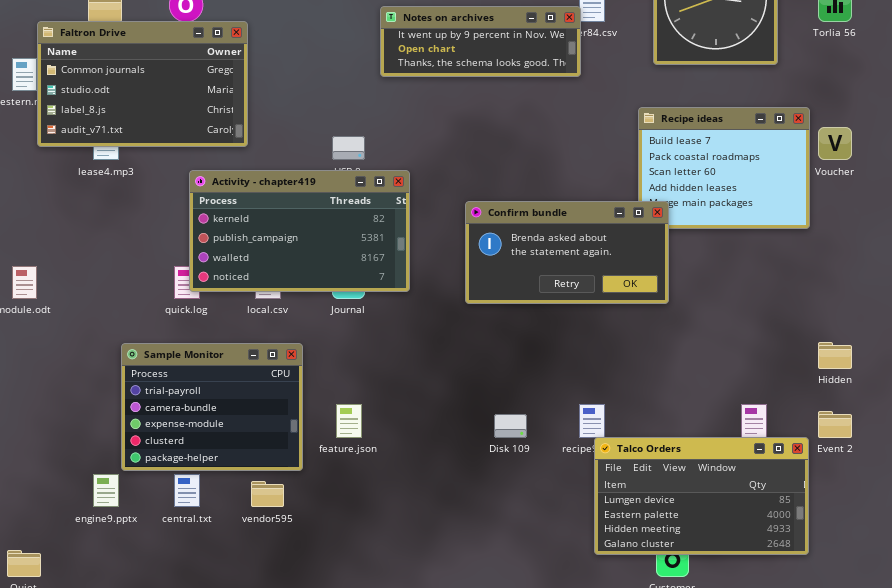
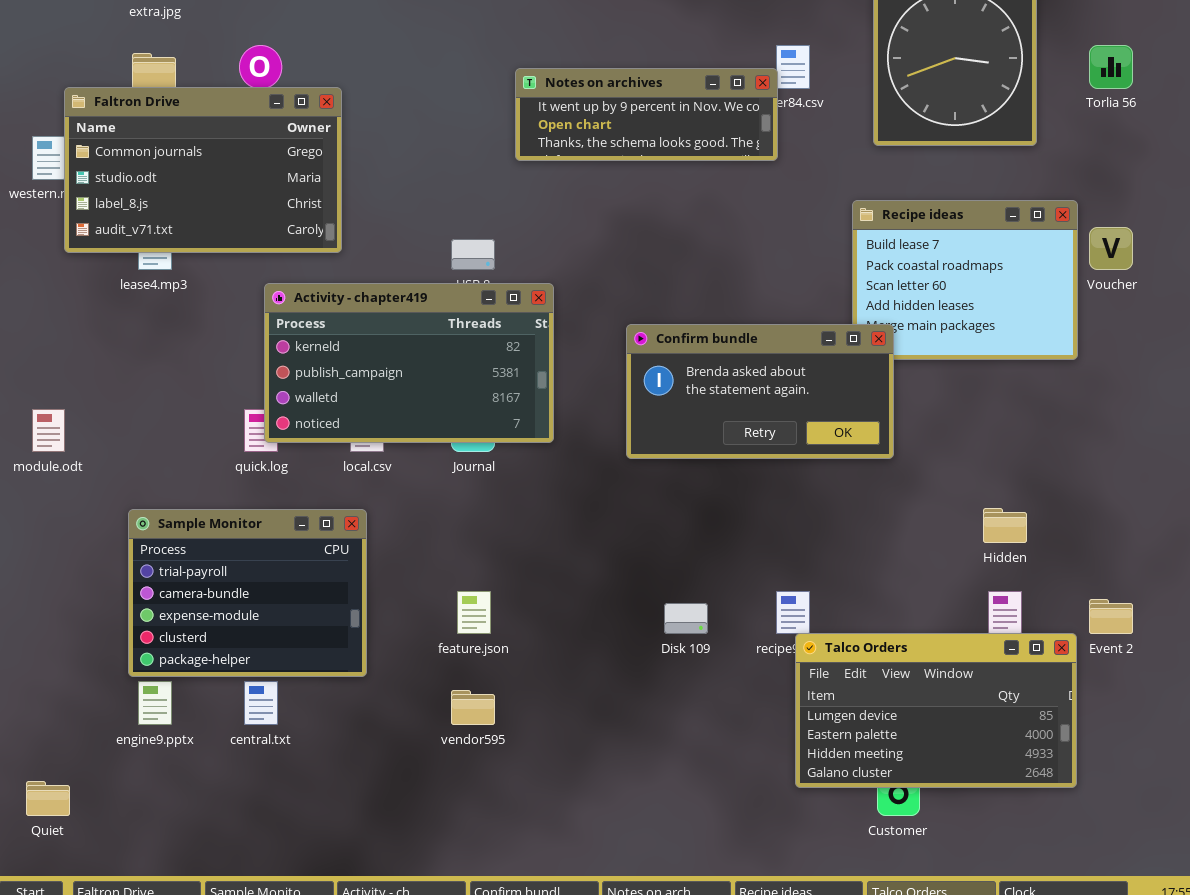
Hidden: [818,342,852,369] -> [983,508,1027,543], moved
Sample Monitor: [121,343,303,471] -> [128,509,367,677], moved
vendor595: [251,481,284,507] -> [451,690,495,725], moved

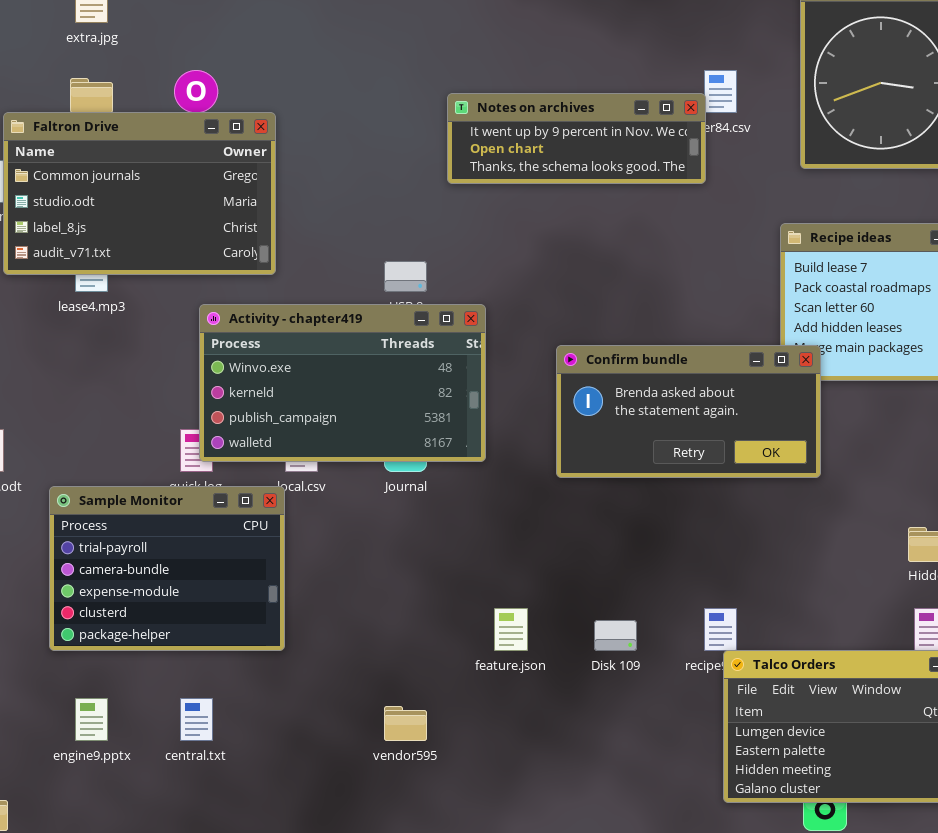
Activity - chapter419: [264,283,554,443] -> [199,304,486,462], scrolled up 1 row
Sample Monitor: [128,509,367,677] -> [49,486,285,651], moved
feature.json: [457,591,491,634] -> [494,608,528,651], moved

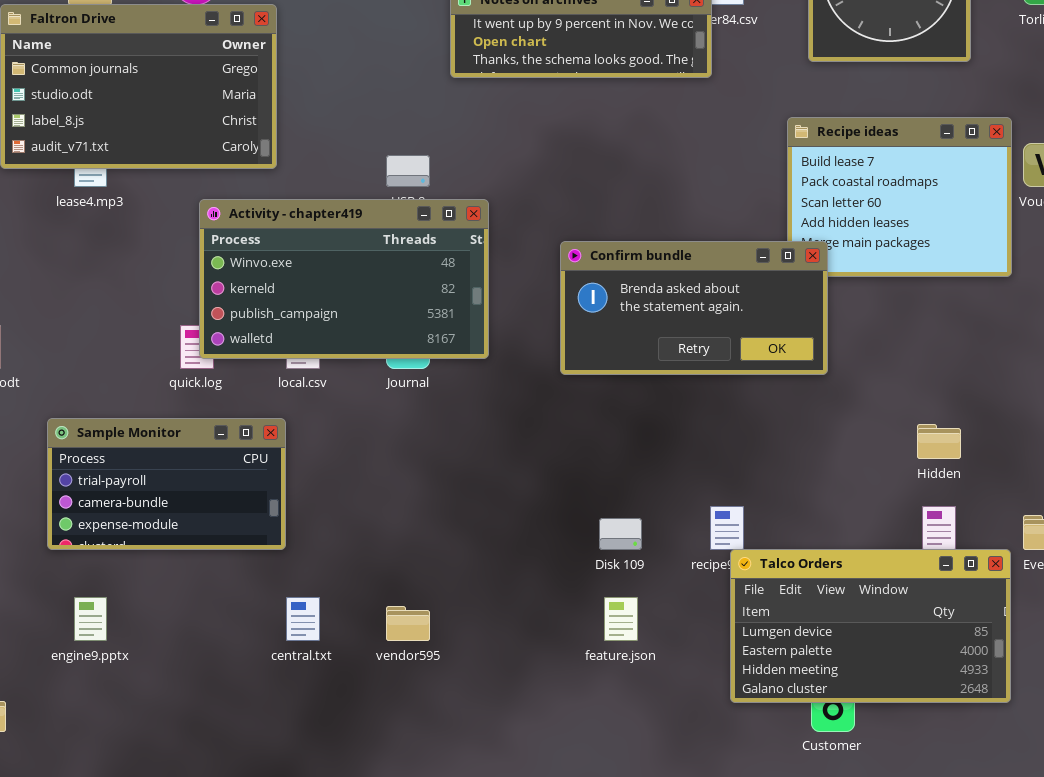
Sample Monitor: [49,486,285,651] -> [47,418,286,550], resized
feature.json: [494,608,528,651] -> [604,597,638,641], moved
central.txt: [180,698,213,741] -> [286,597,320,641], moved

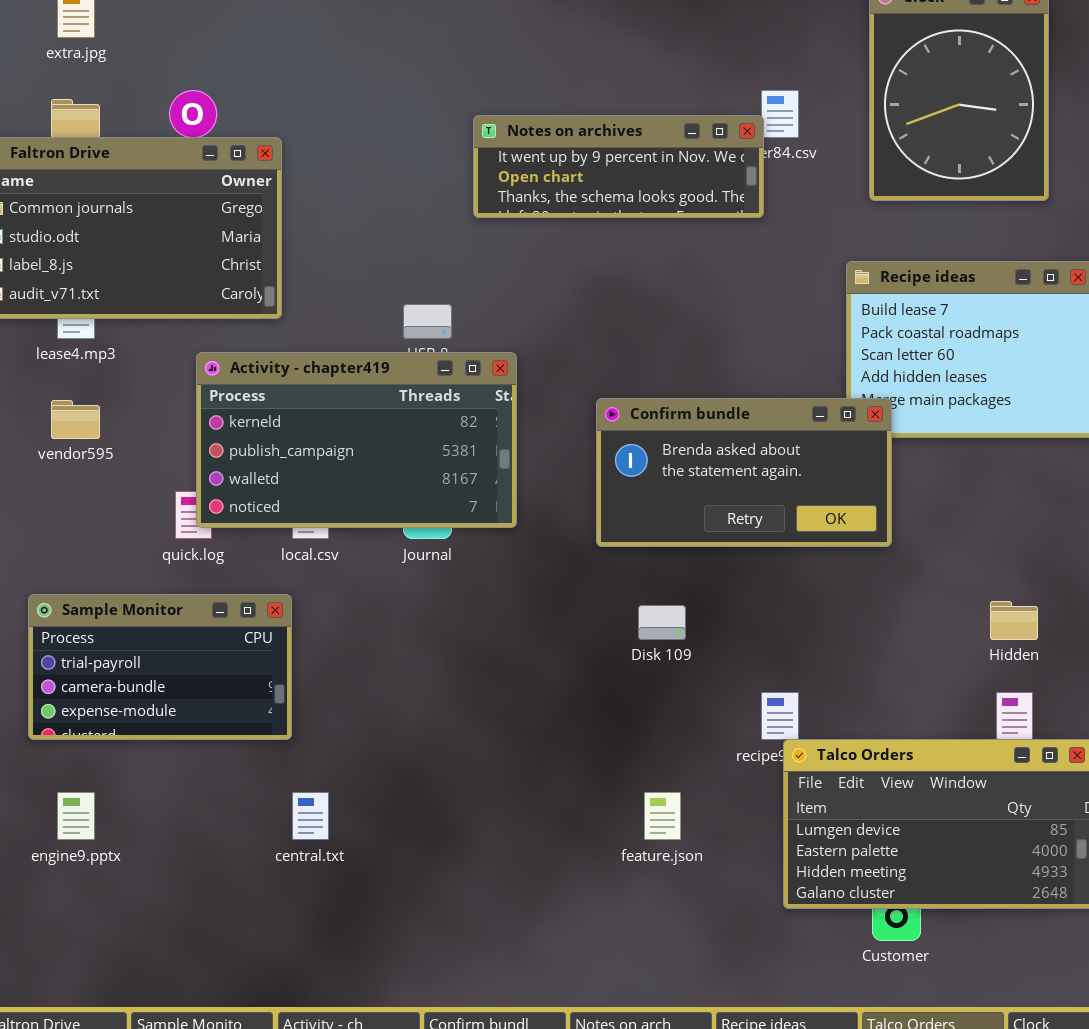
Activity - chapter419: [199,199,489,359] -> [196,352,517,528], scrolled down 1 row
Disk 109: [599,518,642,550] -> [638,605,686,640], moved
vendor595: [386,606,430,641] -> [51,400,100,439], moved

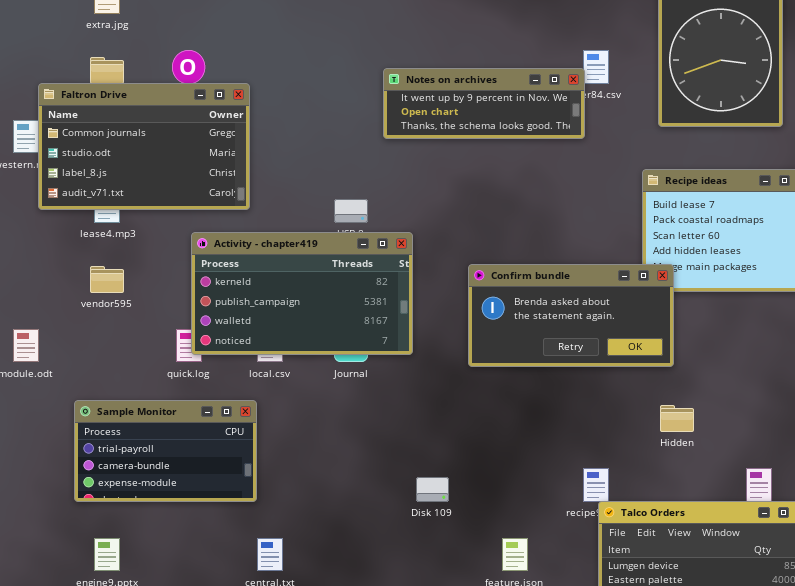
Hidden: [990,601,1038,640] -> [660,405,694,432], moved
Disk 109: [638,605,686,640] -> [416,477,449,502], moved

